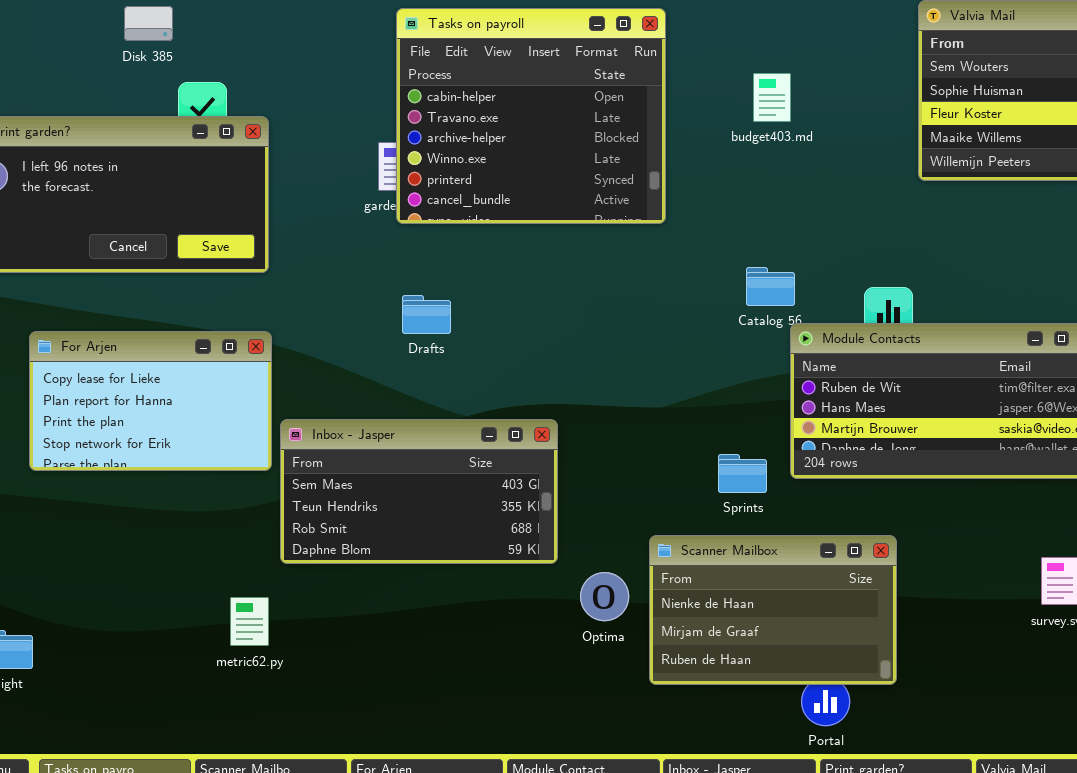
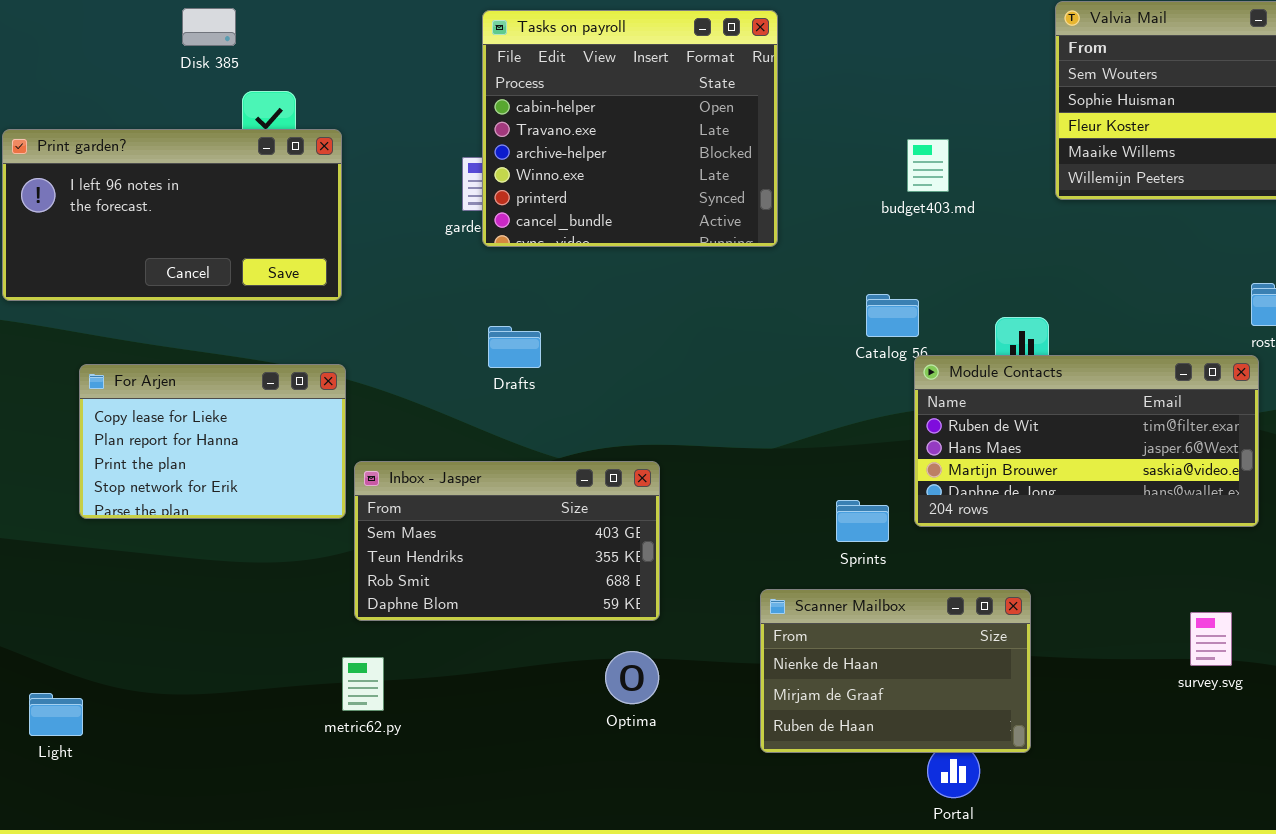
budget403.md: [753,73,791,122] -> [907,139,949,192], moved
Optima: [580,572,629,621] -> [605,651,659,704], moved
metric62.py: [230,597,269,646] -> [342,657,384,711], moved

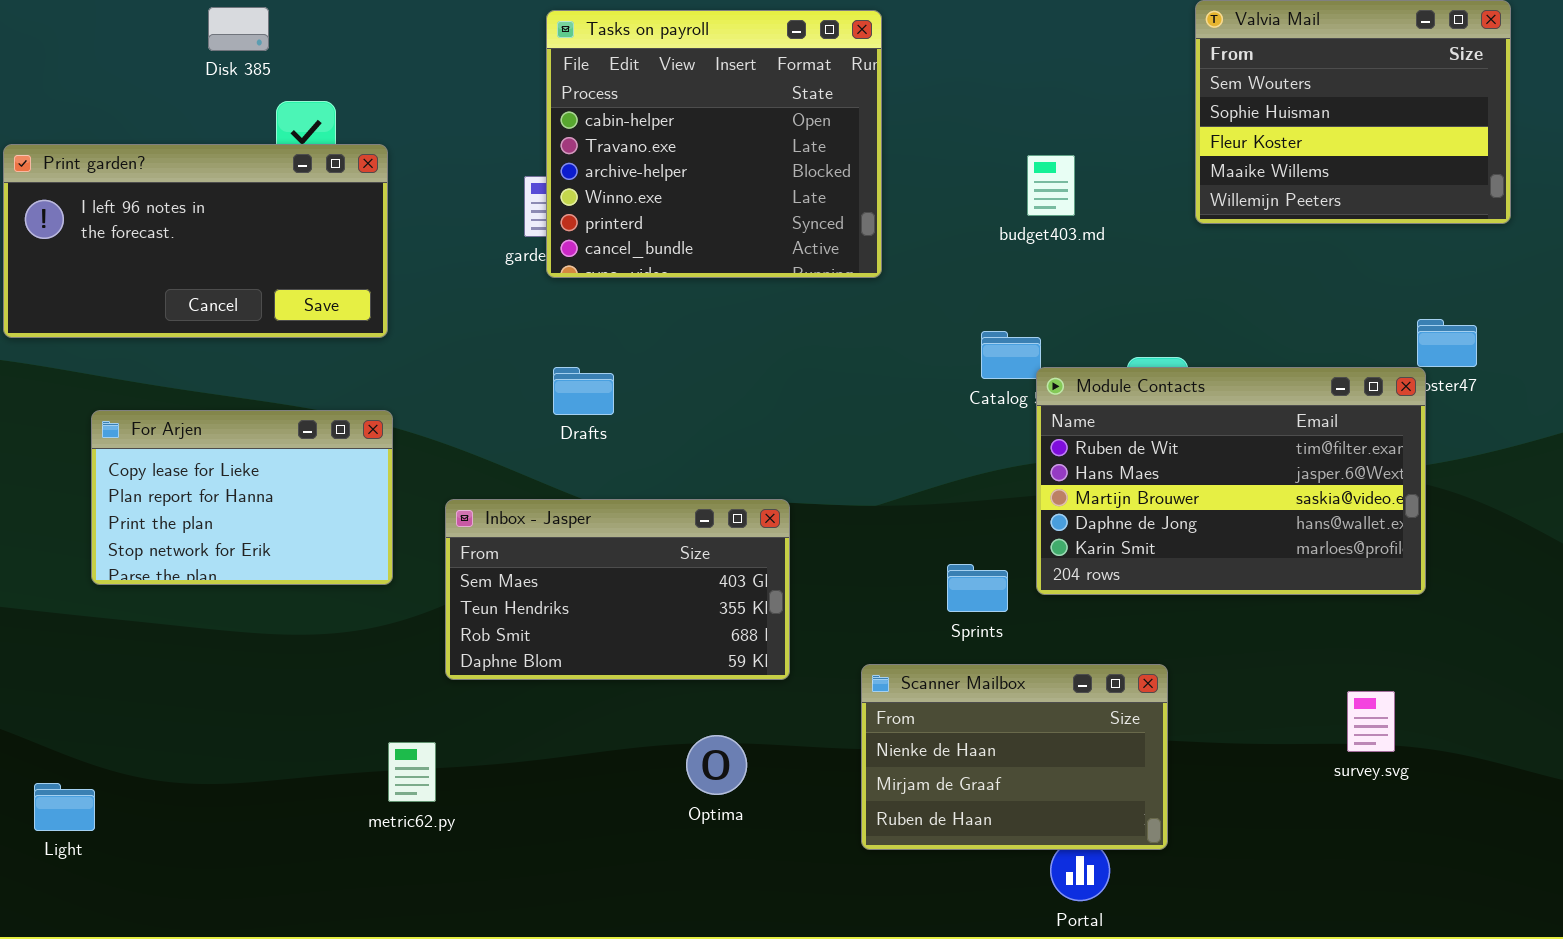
Module Contacts: [914,355,1259,527] -> [1036,367,1426,595], resized
Inbox - Jasper: [354,461,660,621] -> [445,499,790,680], moved

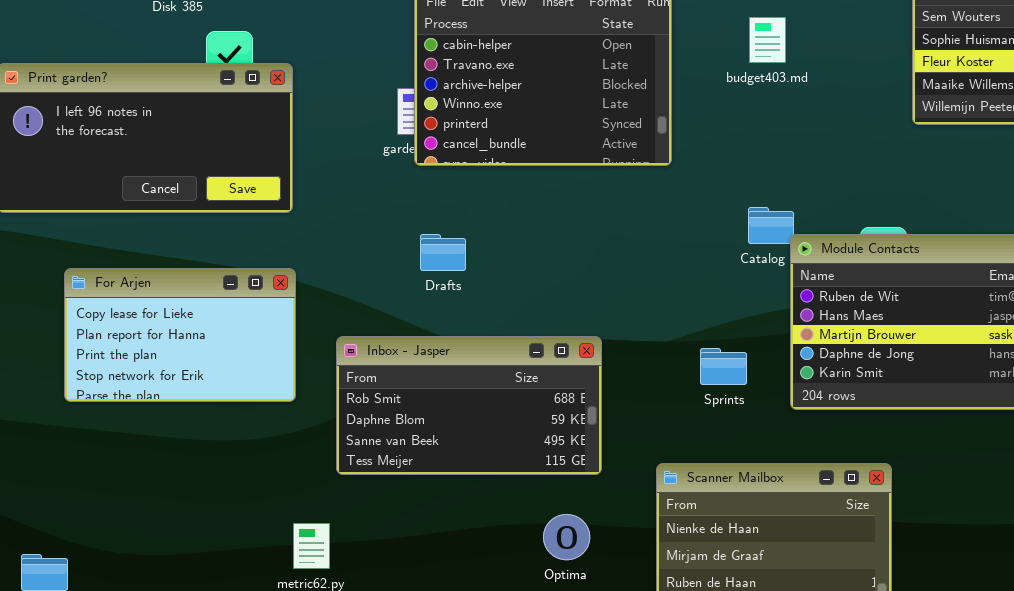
budget403.md: [1027,155,1075,216] -> [749,17,786,63], moved
Inbox - Jasper: [445,499,790,680] -> [336,336,602,475], scrolled down 2 rows
Sprints: [947,564,1008,612] -> [700,348,747,385], moved
Optima: [686,735,747,795] -> [543,514,590,560], moved

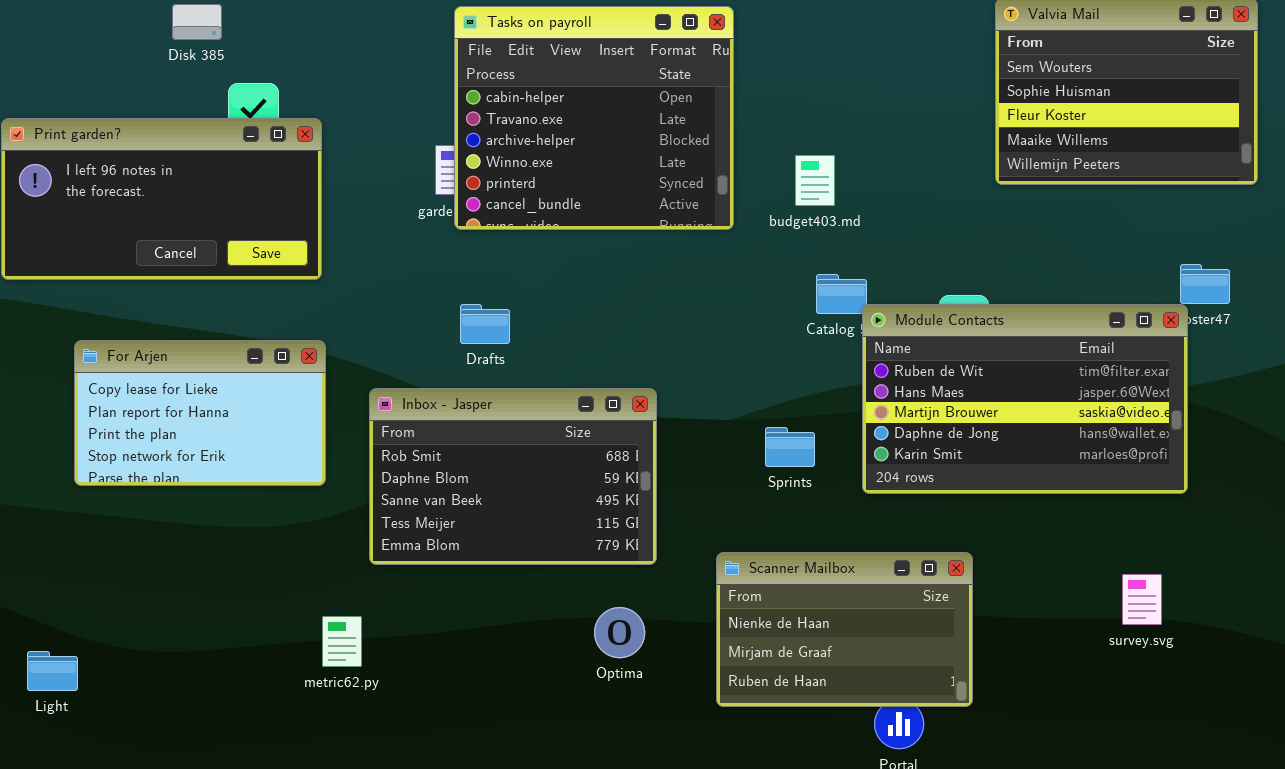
budget403.md: [749,17,786,63] -> [795,155,835,206], moved
Inbox - Jasper: [336,336,602,475] -> [369,388,657,565], resized

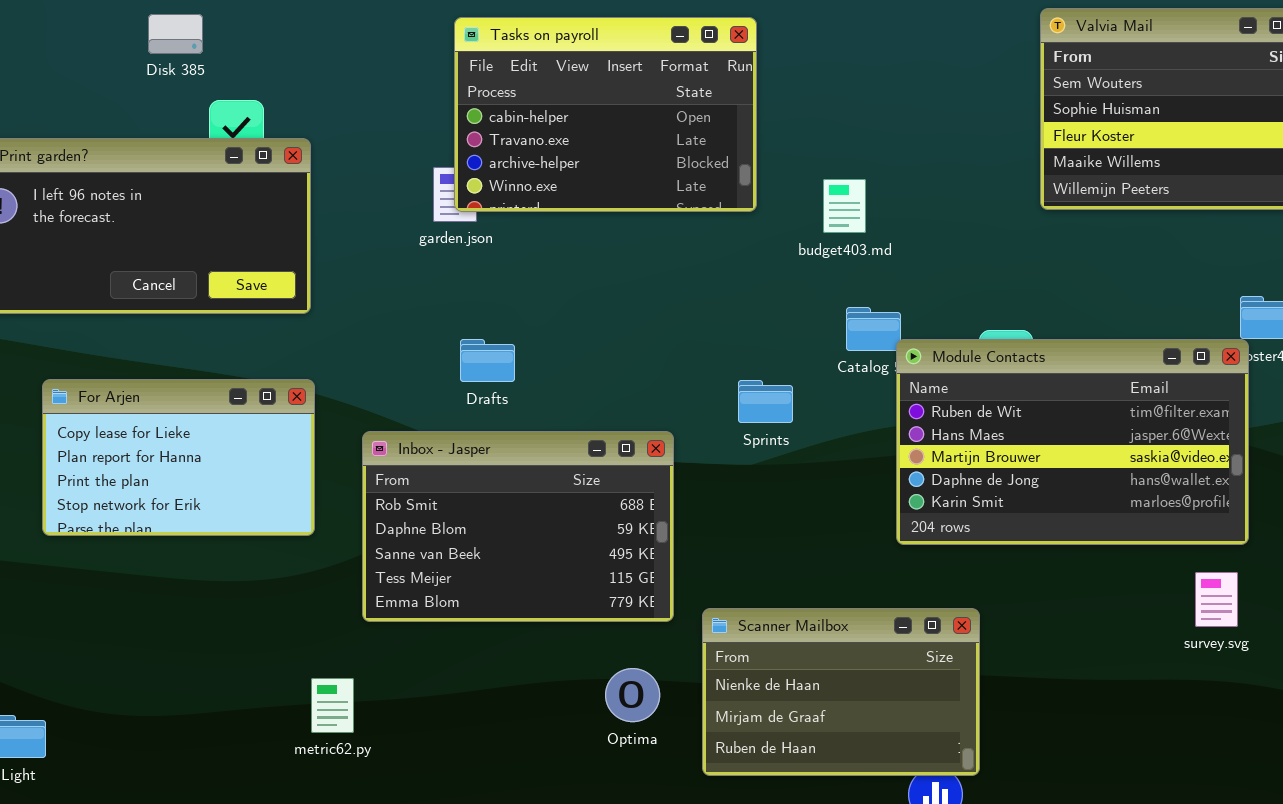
Tasks on payroll: [454,6,734,230] -> [454,17,757,212], resized
Sprints: [765,427,815,467] -> [738,380,793,423], moved
Scanner Mailbox: [716,552,973,707] -> [702,608,980,776], moved
survey.svg: [1122,574,1162,625] -> [1195,572,1238,627], moved

